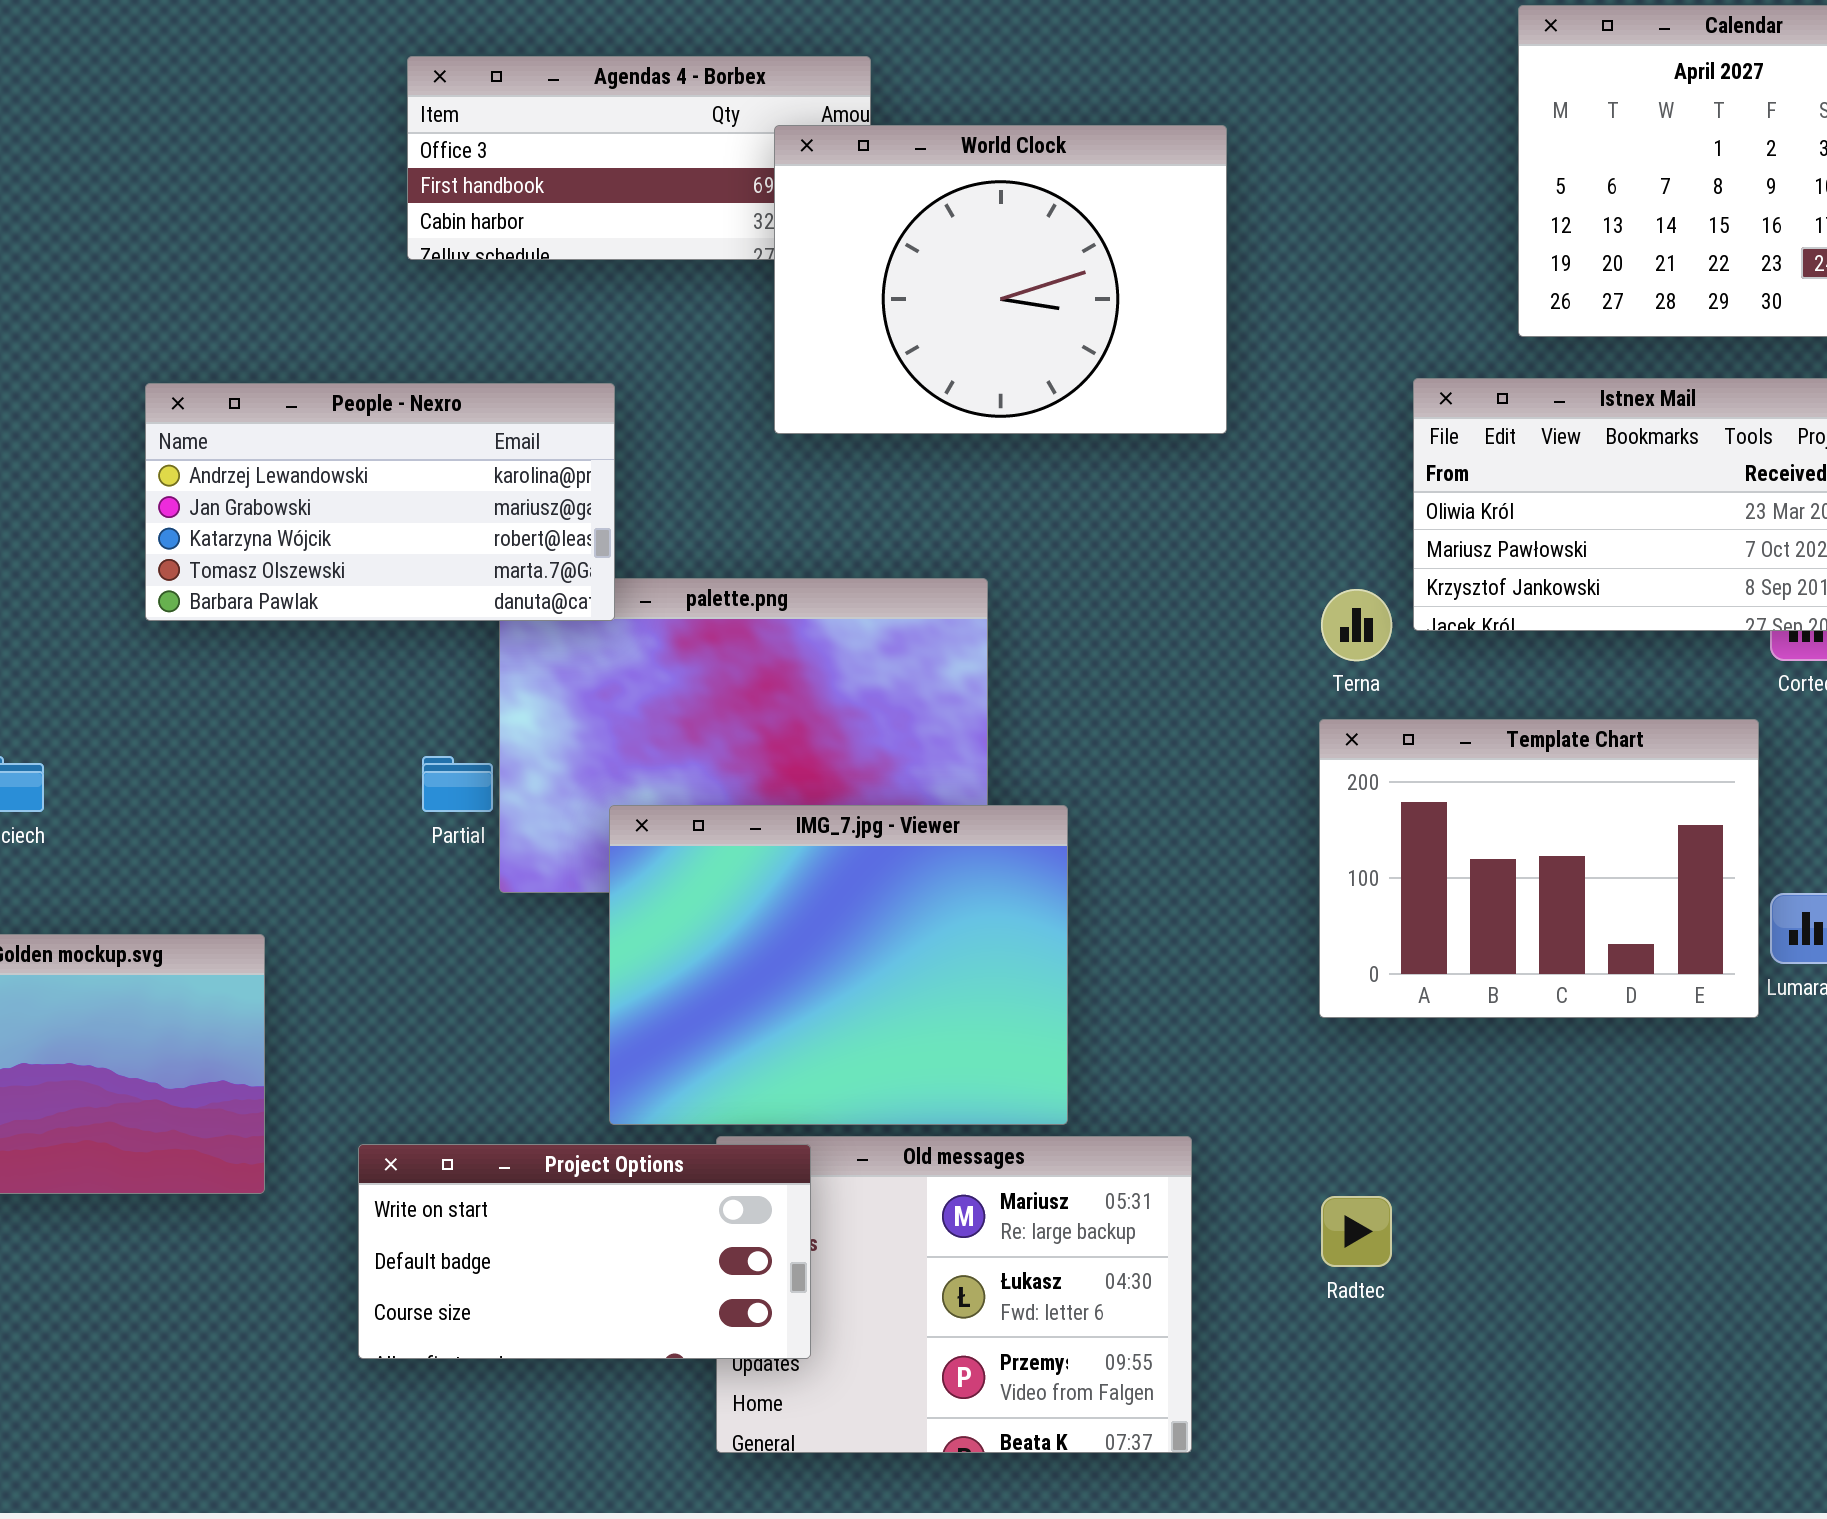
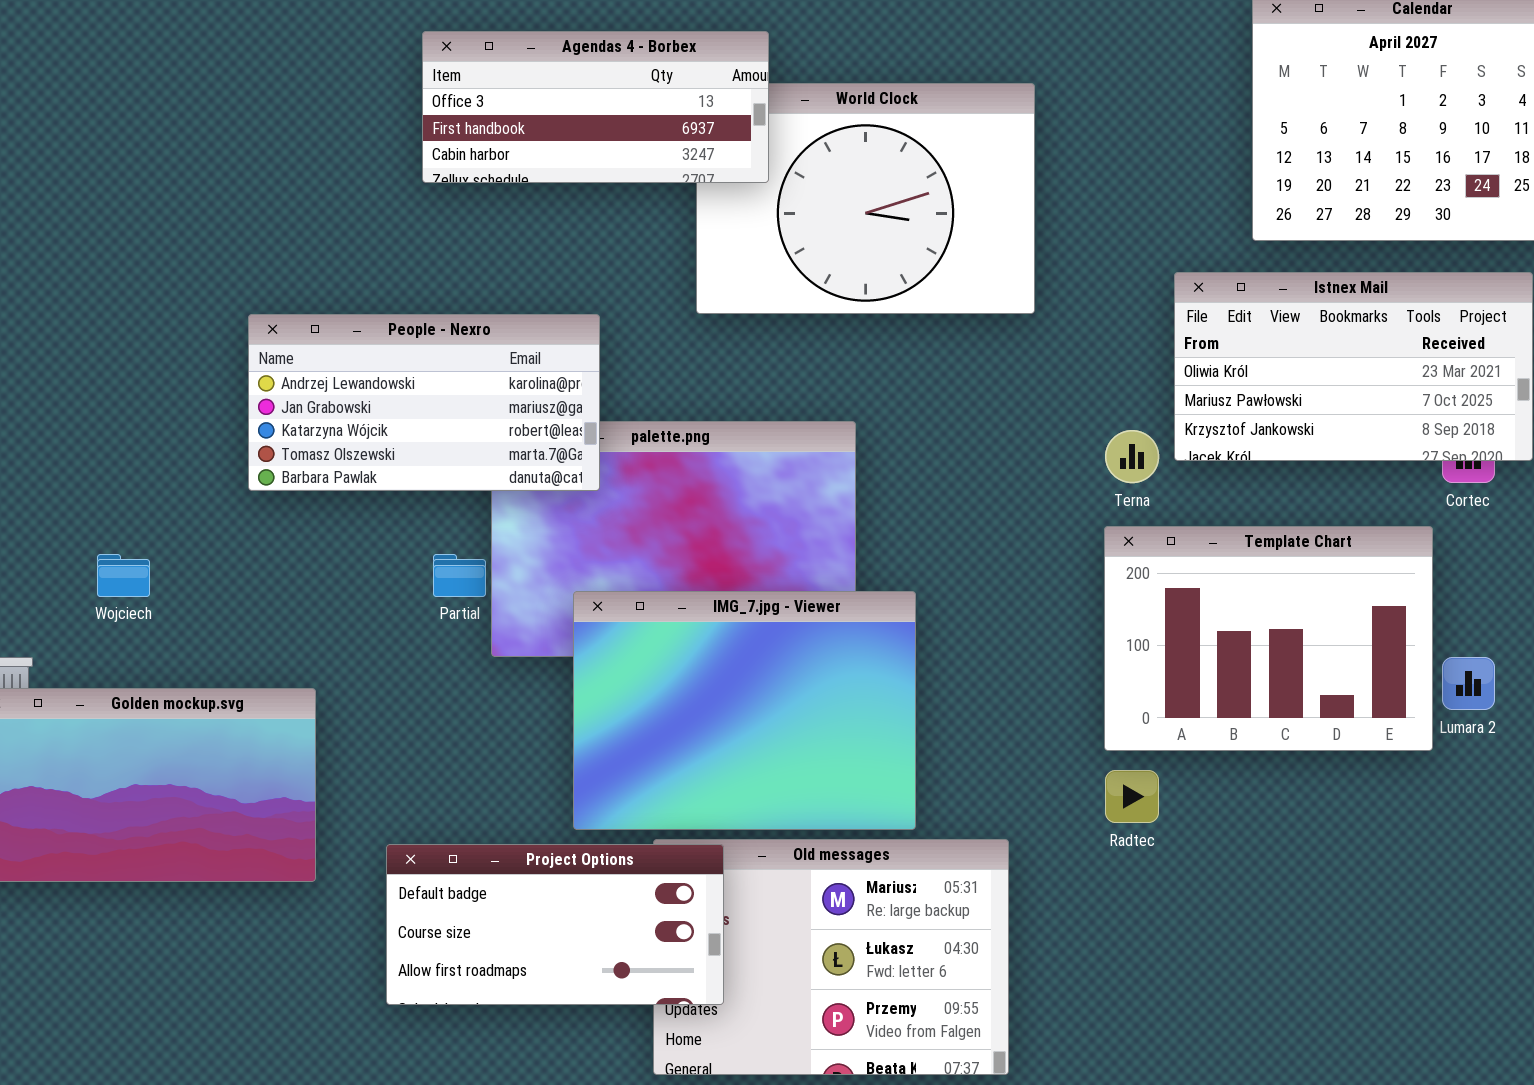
Agendas 4 - Borbex: [407,56,871,260] -> [422,31,769,183], raised
People - Nexro: [145,383,615,621] -> [248,314,600,491], moved
Project Options: [358,1144,811,1359] -> [386,844,724,1005], scrolled down 1 row
Radtec: [1321,1196,1392,1267] -> [1105,770,1159,823], moved

